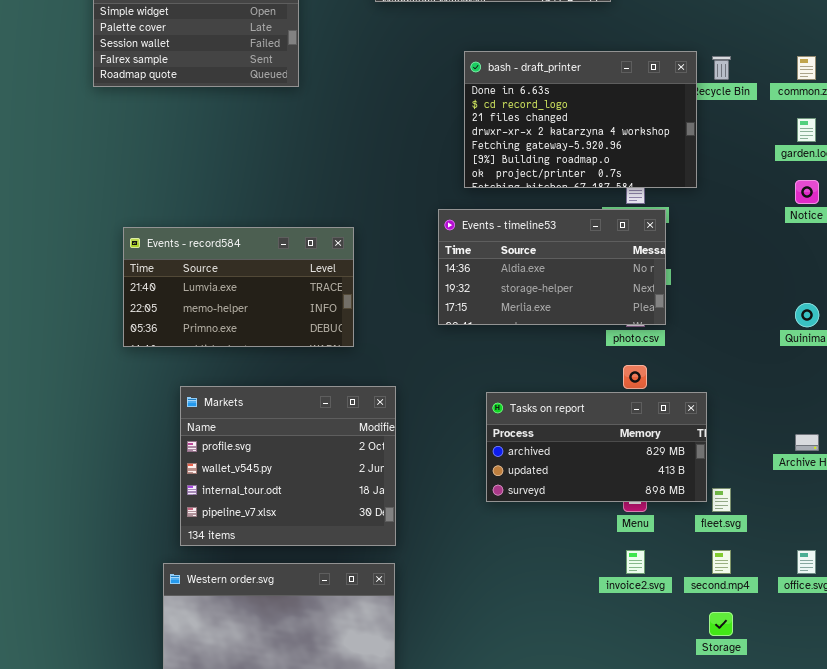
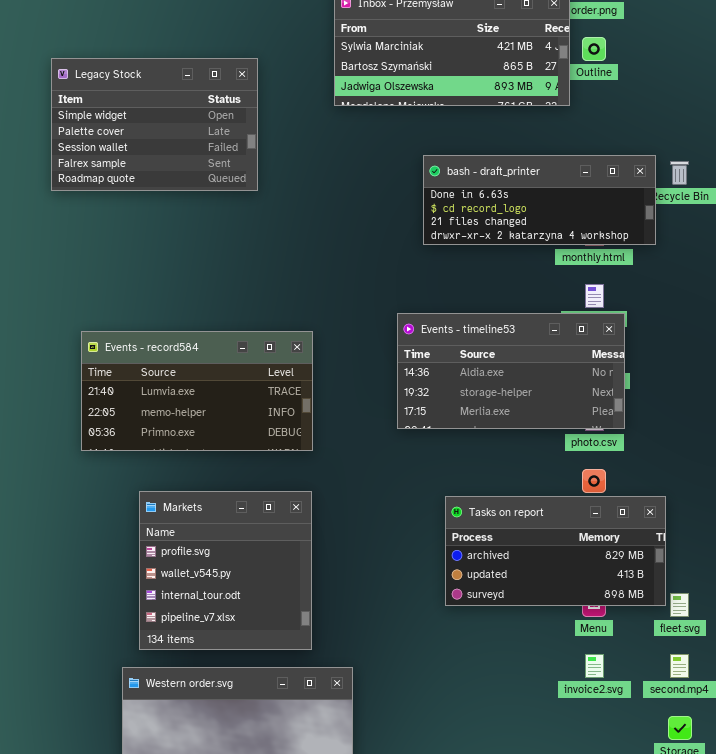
bash - draft_printer: [464,51,697,188] -> [423,155,656,245], resized
Markets: [180,386,396,546] -> [139,491,312,650], resized

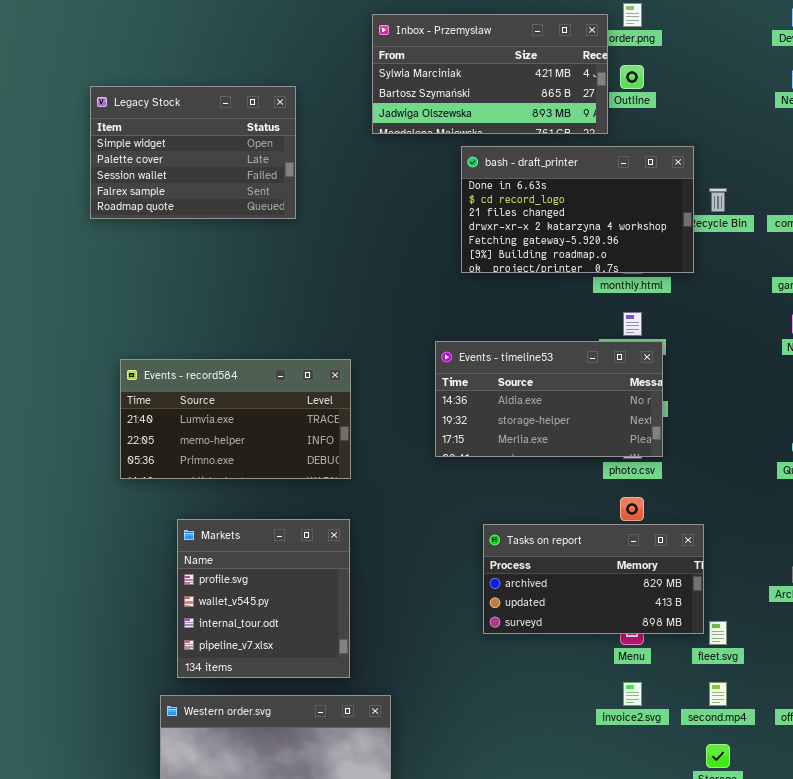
bash - draft_printer: [423,155,656,245] -> [461,146,694,273], resized

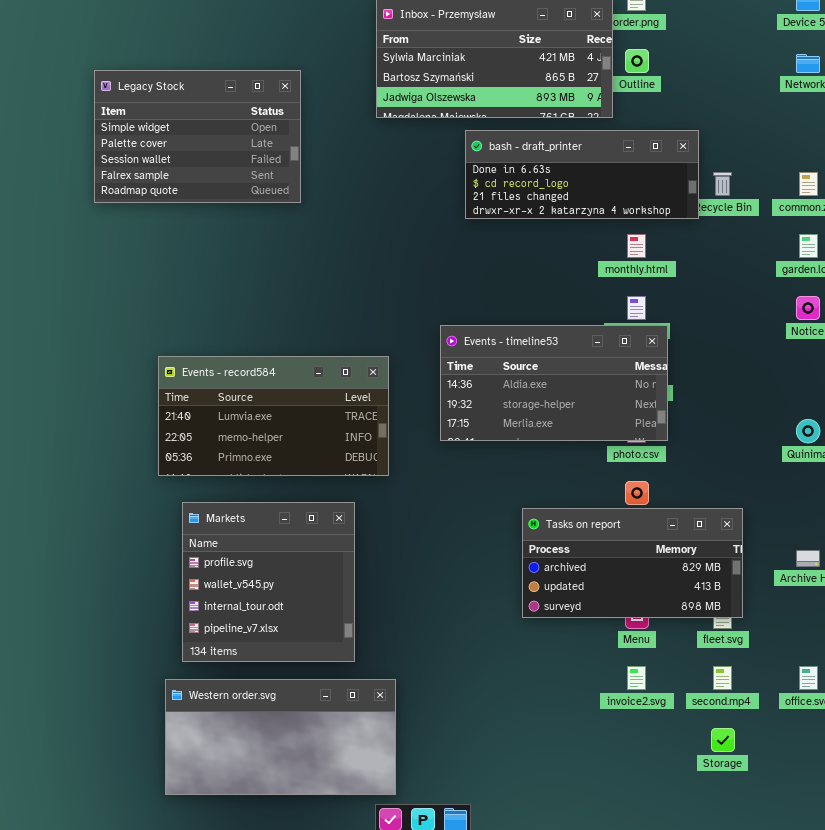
bash - draft_printer: [461,146,694,273] -> [465,130,699,219], resized
Events - record584: [120,359,351,479] -> [158,356,389,476], moved
Tasks on report: [483,524,704,634] -> [522,508,743,618], moved

